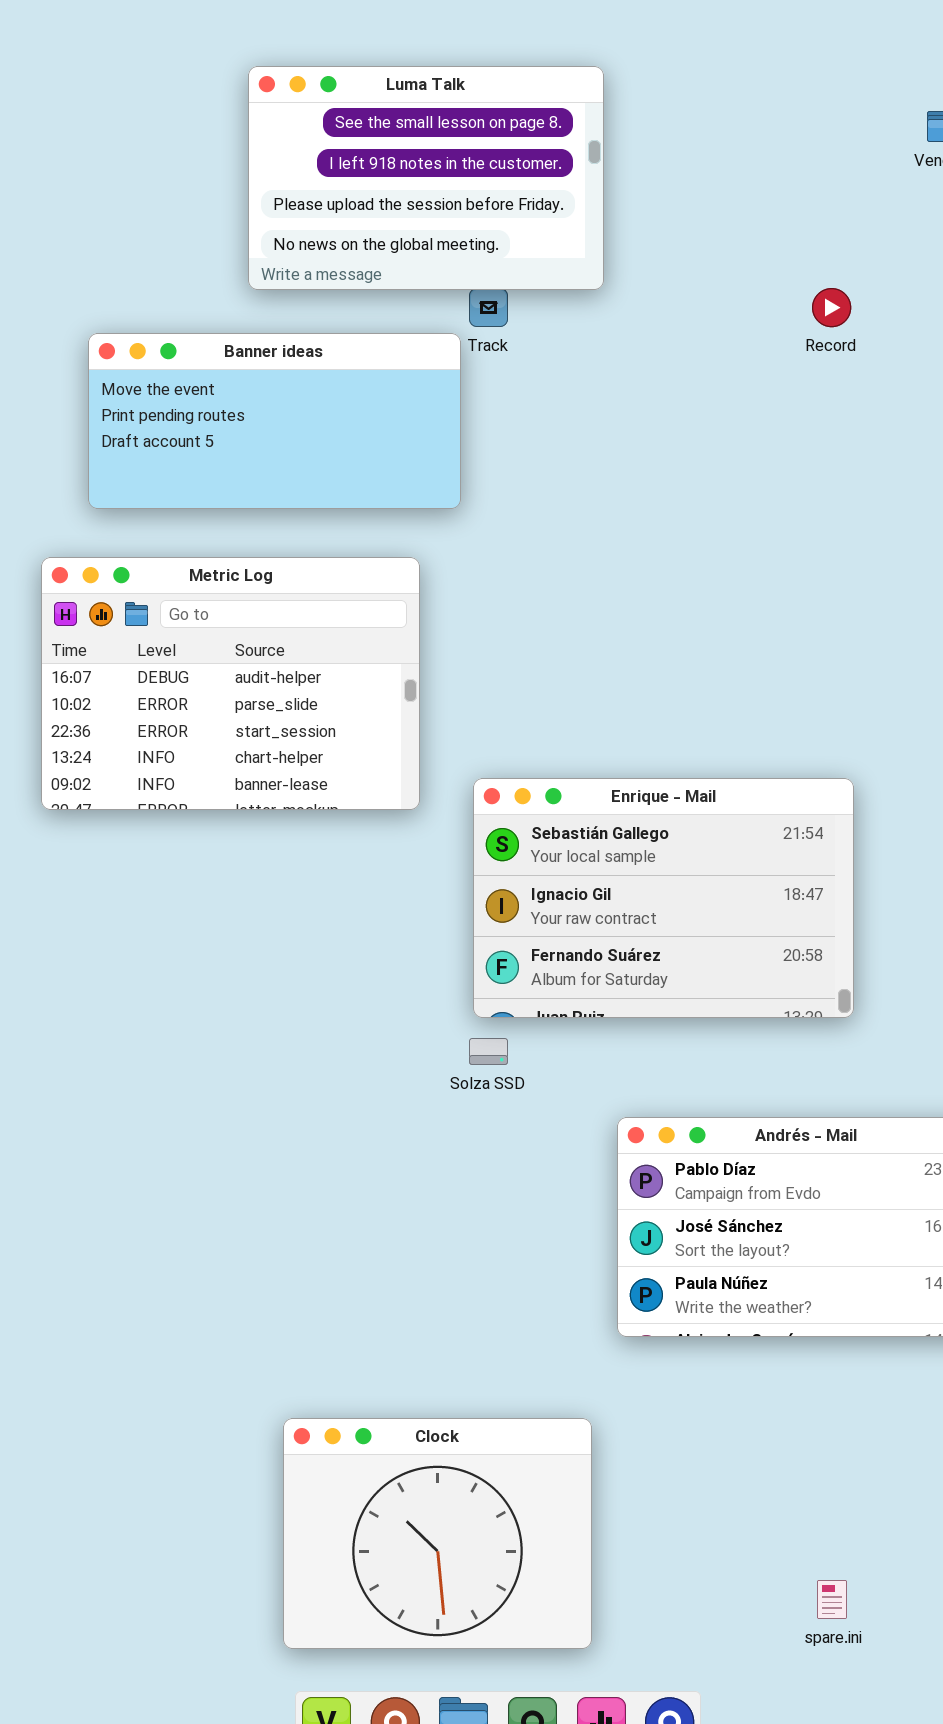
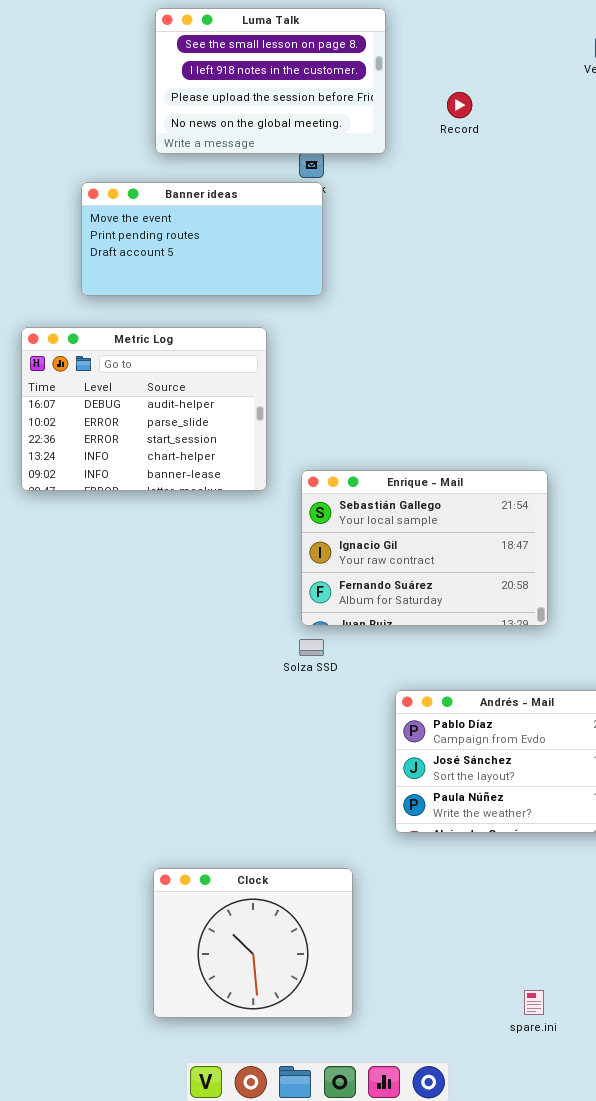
Record: [812,288,851,327] -> [447,92,472,118], moved
Banner ideas: [88,333,461,509] -> [81,182,323,296], moved
Clock: [283,1418,592,1649] -> [153,868,353,1018], moved

